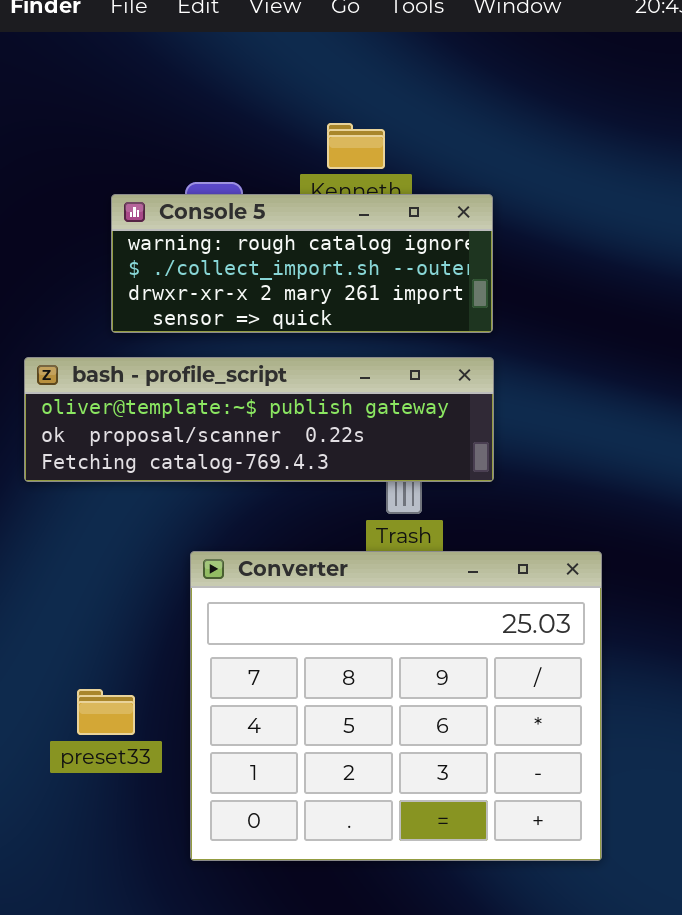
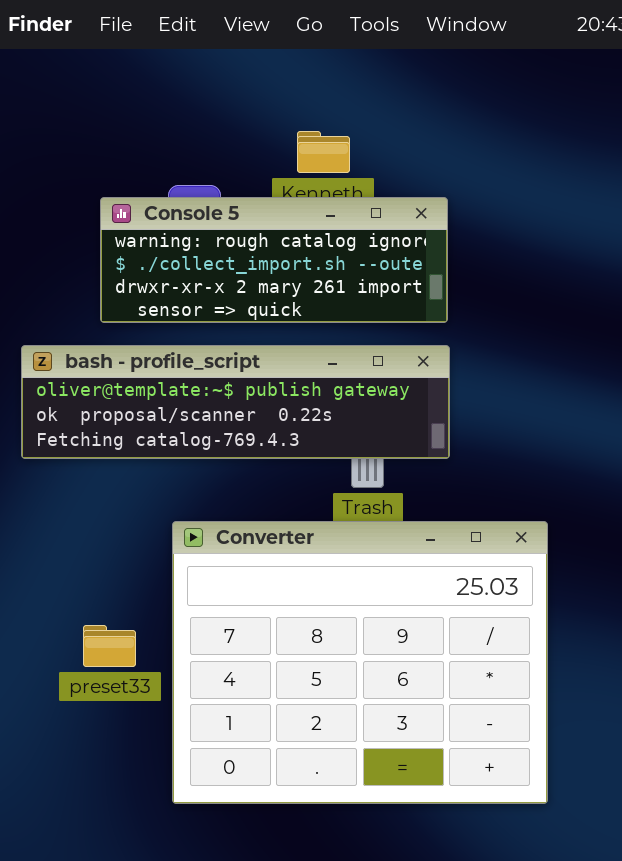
preset33: [77,689,135,735] -> [83,625,136,667], moved

